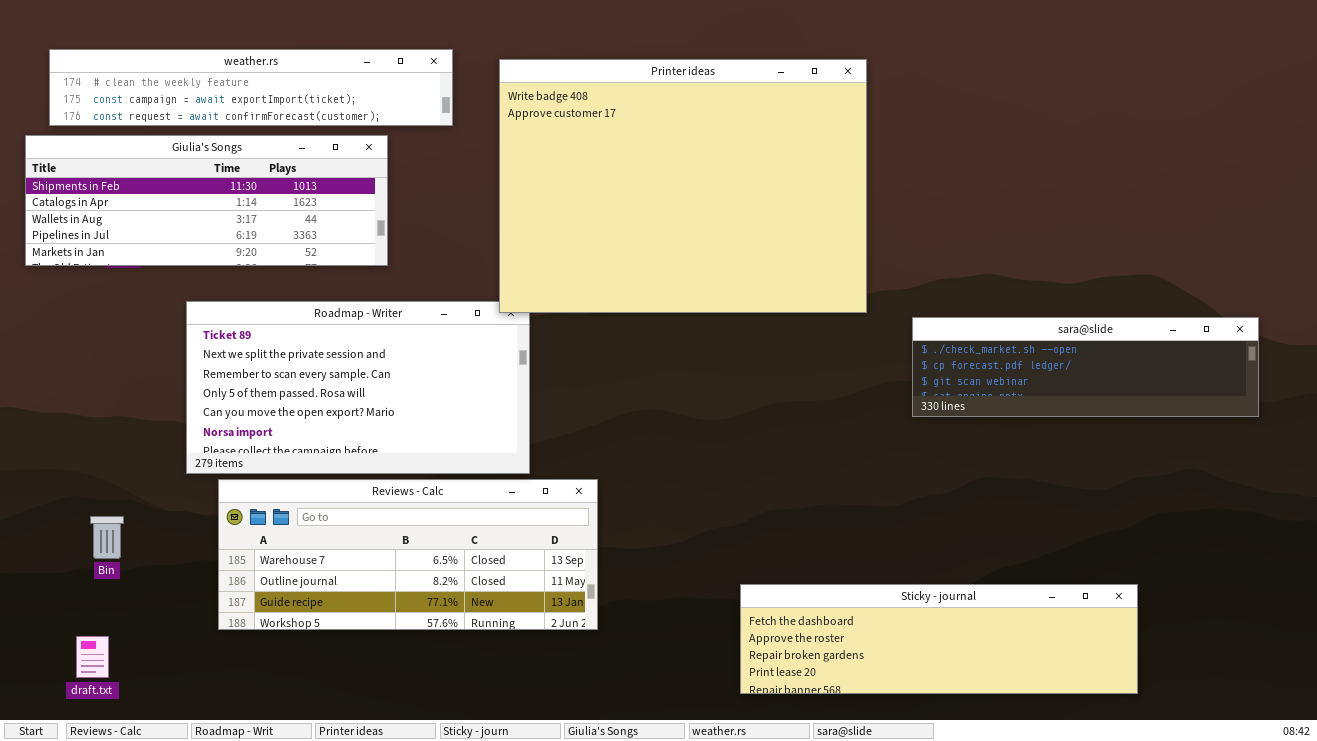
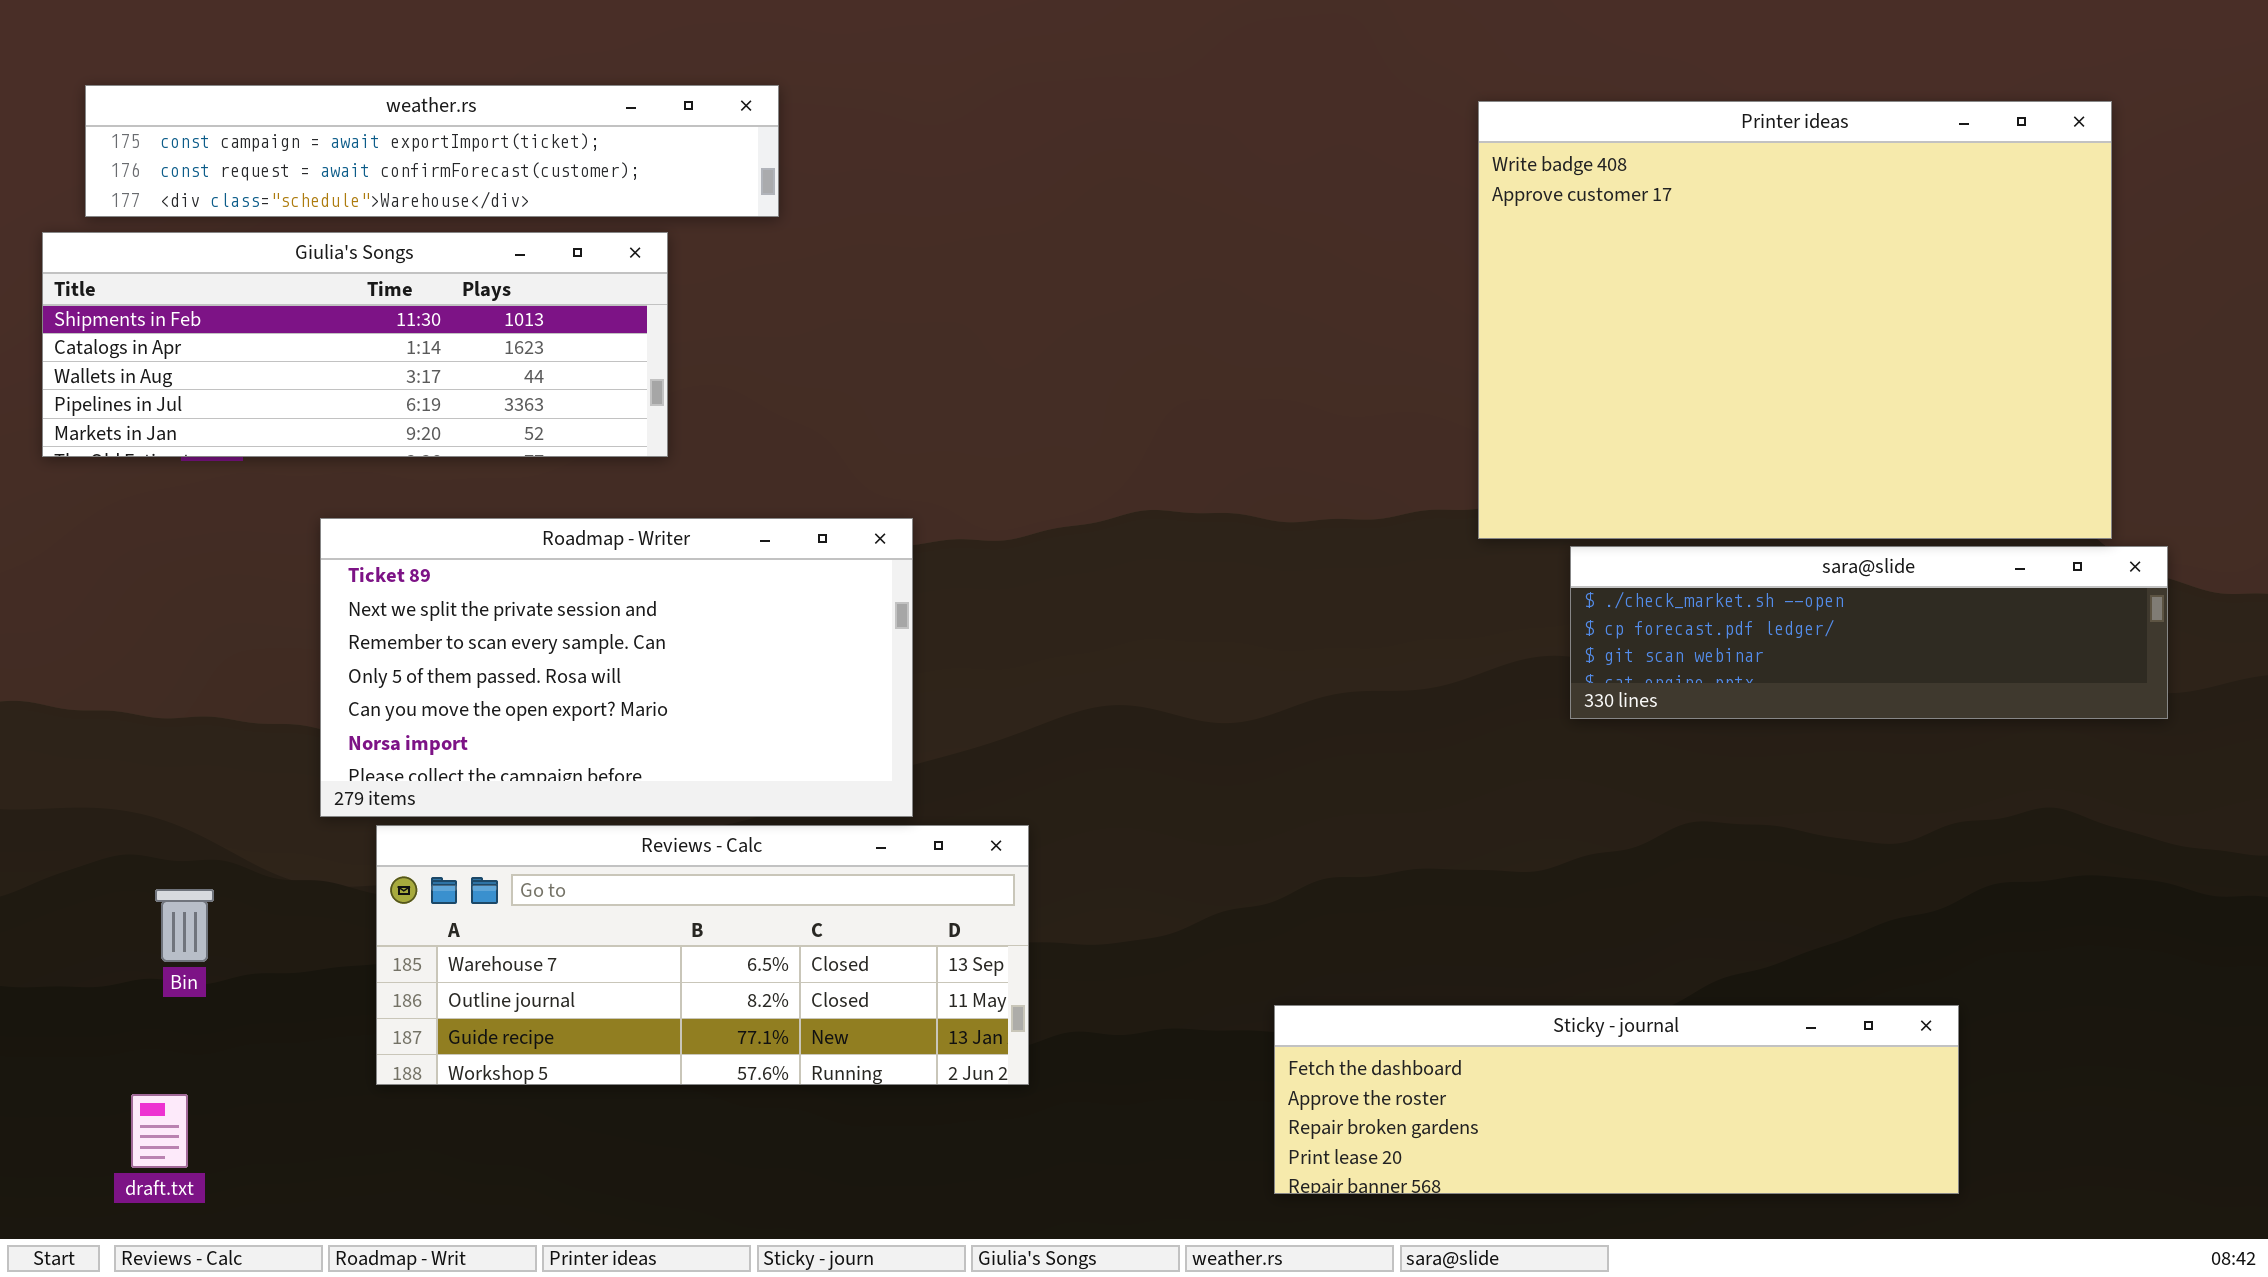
weather.rs: [49,49,453,126] -> [85,85,779,217], scrolled down 1 row
Printer ideas: [499,59,867,313] -> [1478,101,2112,539], moved

